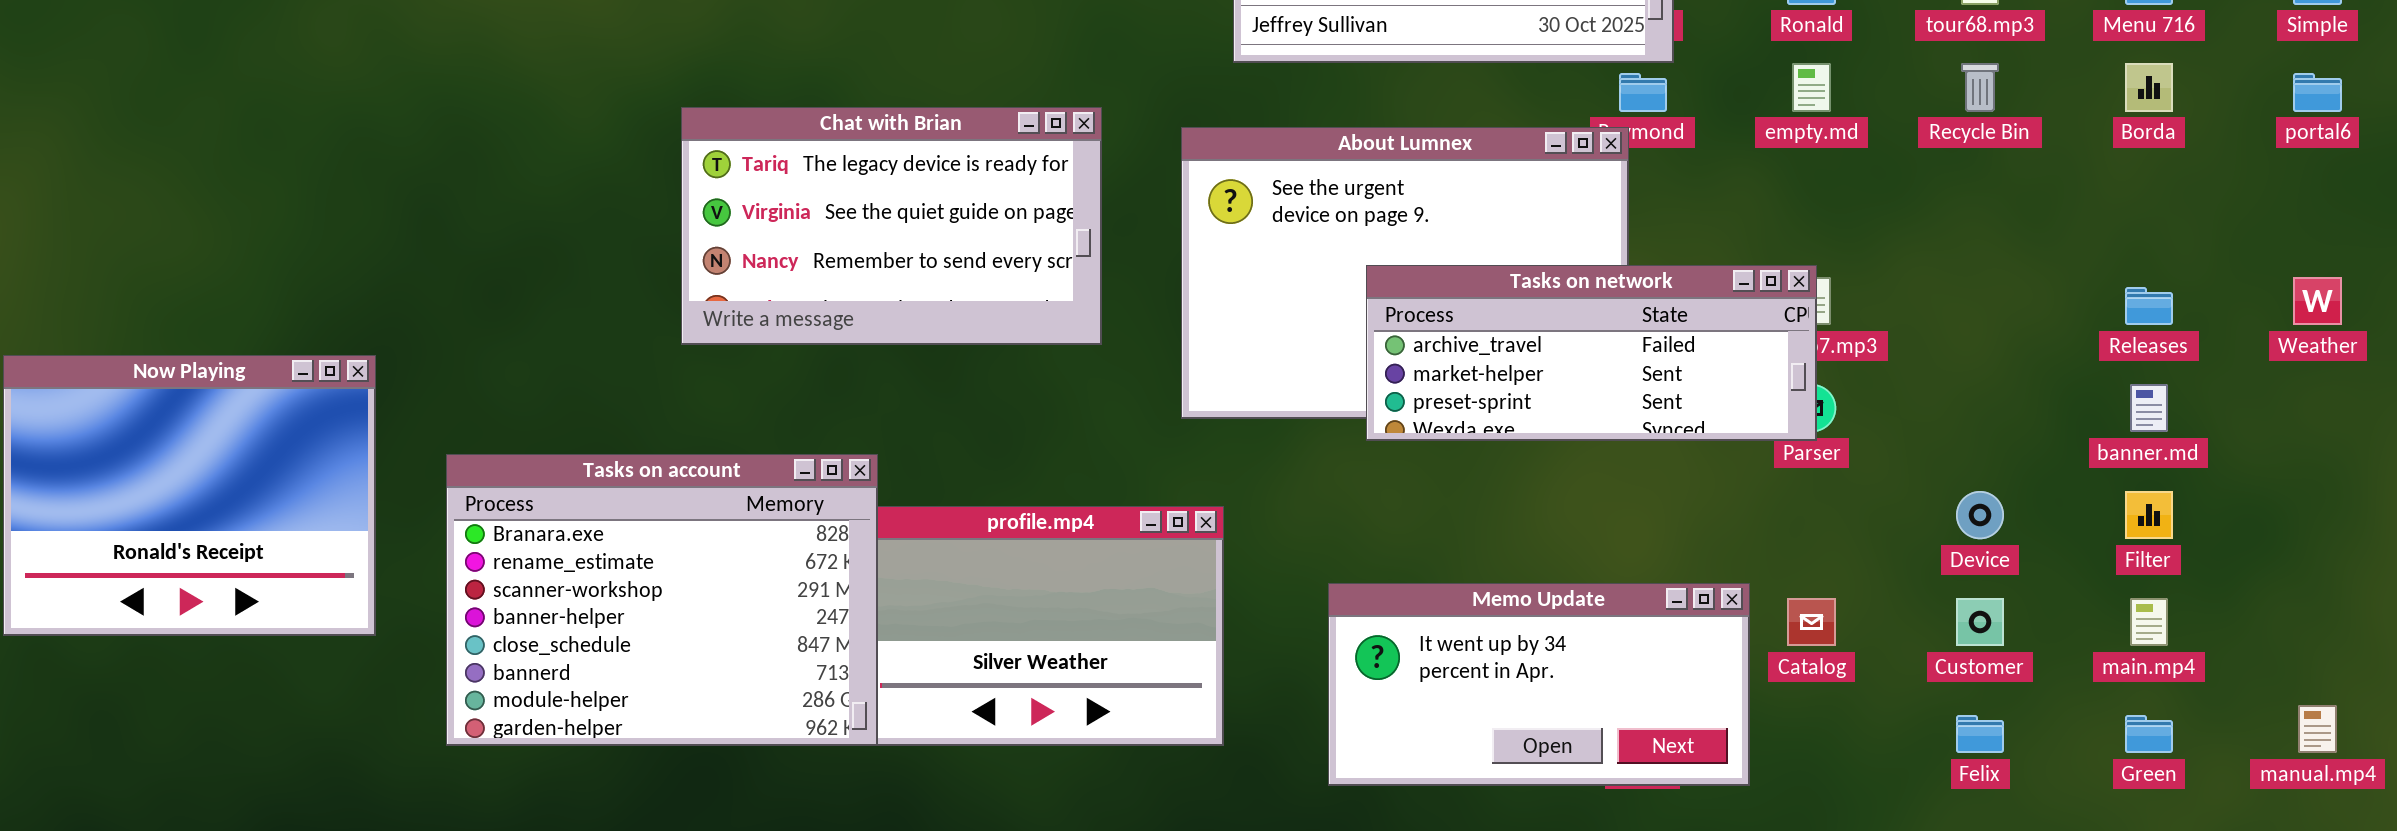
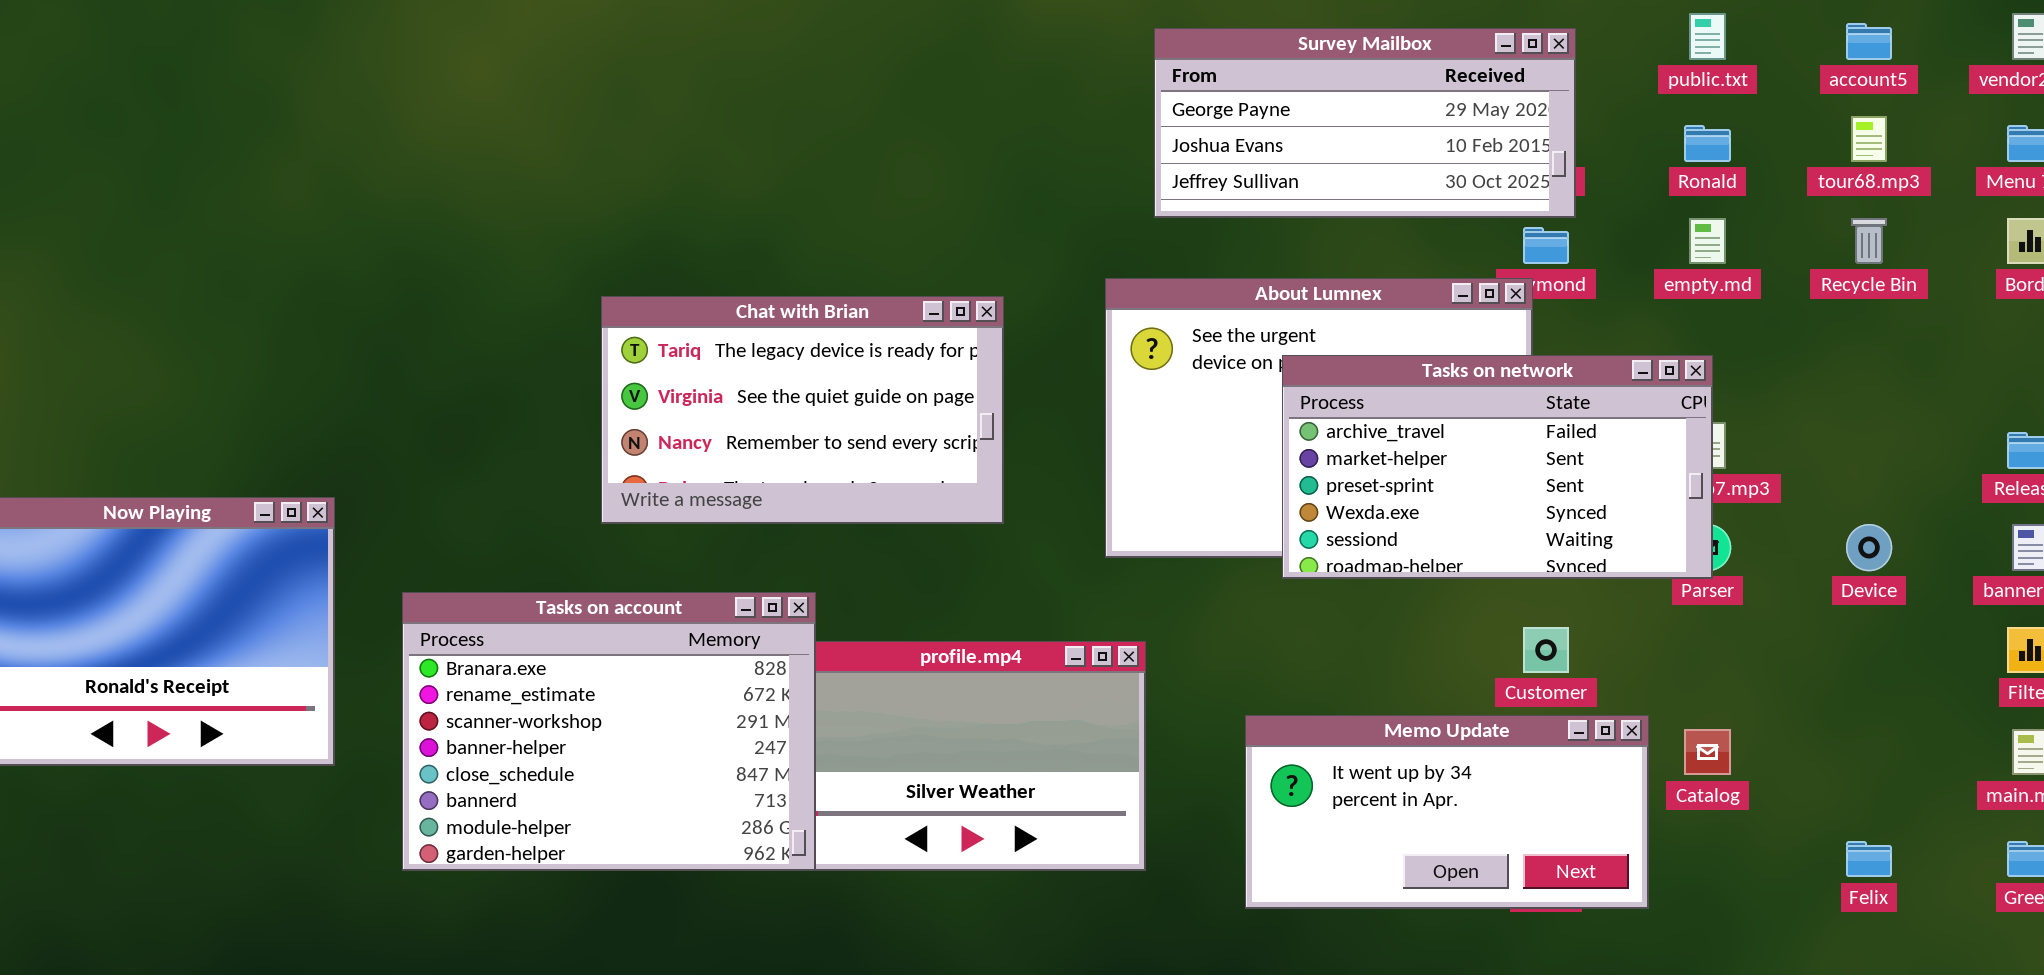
Chat with Brian: [681,107,1102,345] -> [601,296,1004,524], moved
Tasks on network: [1366,265,1817,441] -> [1282,355,1713,579], resized
Device: [1956,491,2004,539] -> [1846,524,1892,571], moved
Customer: [1956,598,2004,646] -> [1523,627,1569,673], moved

